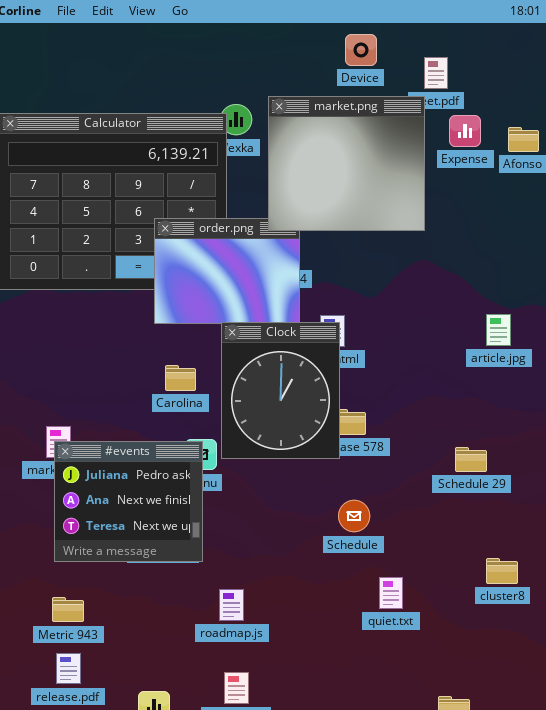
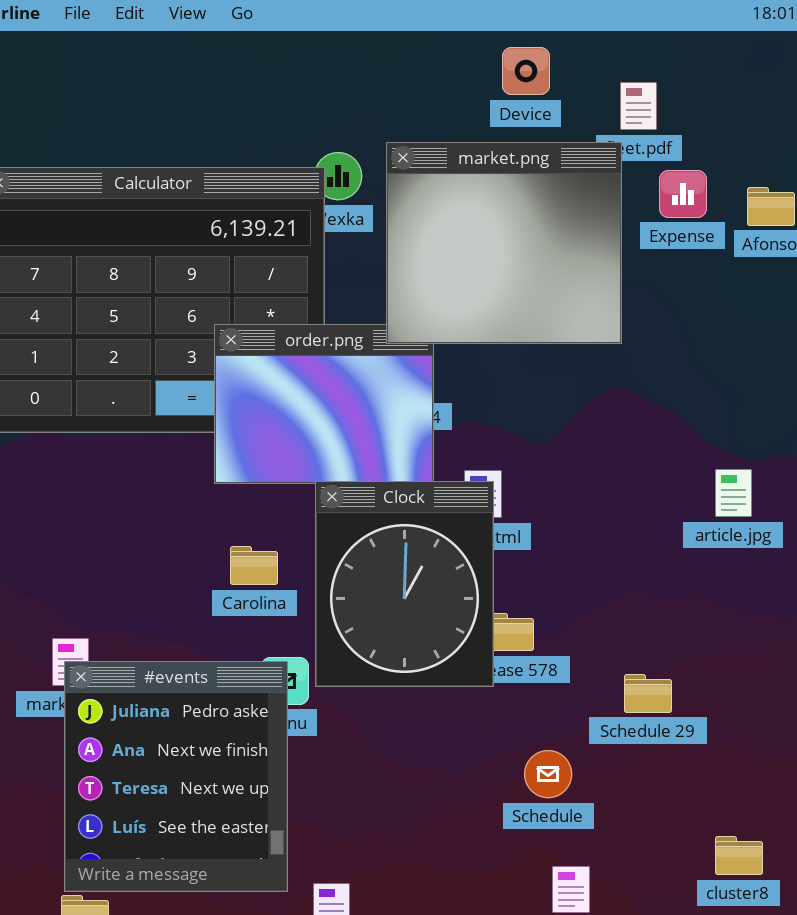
#events: [54,441,203,562] -> [64,661,288,892], resized
Schedule 29: [455,447,487,472] -> [624,674,672,713], moved
Schedule: [338,500,370,532] -> [524,750,572,798], moved

